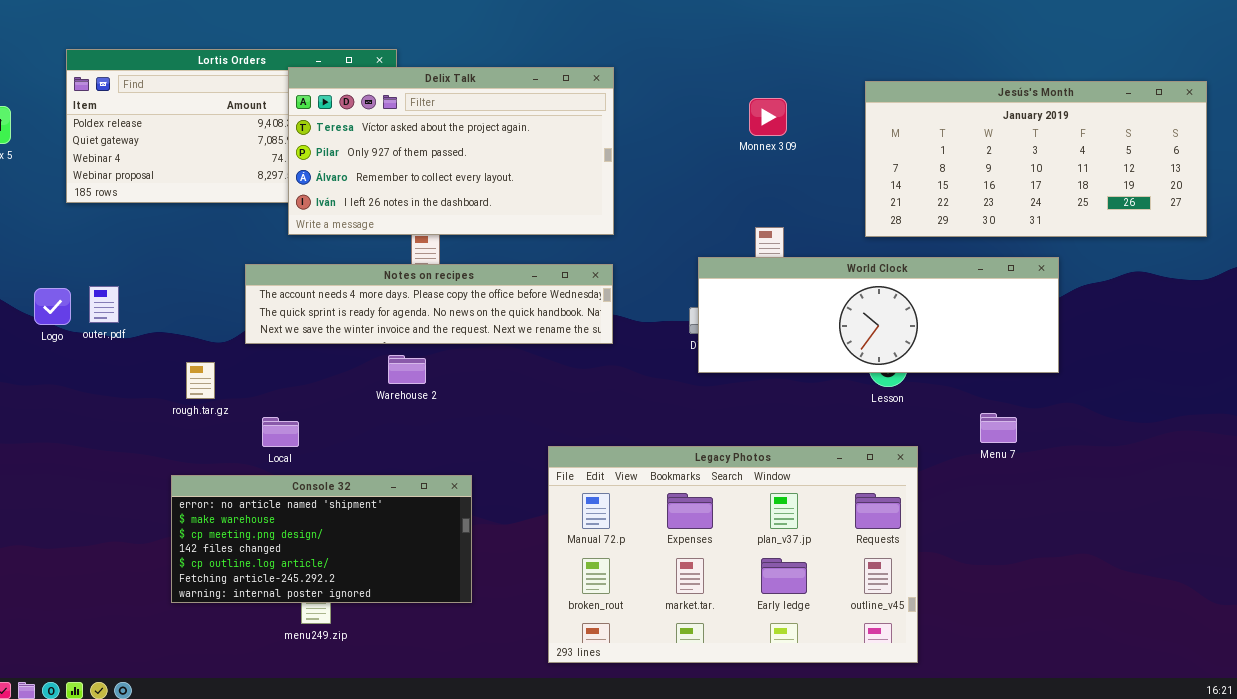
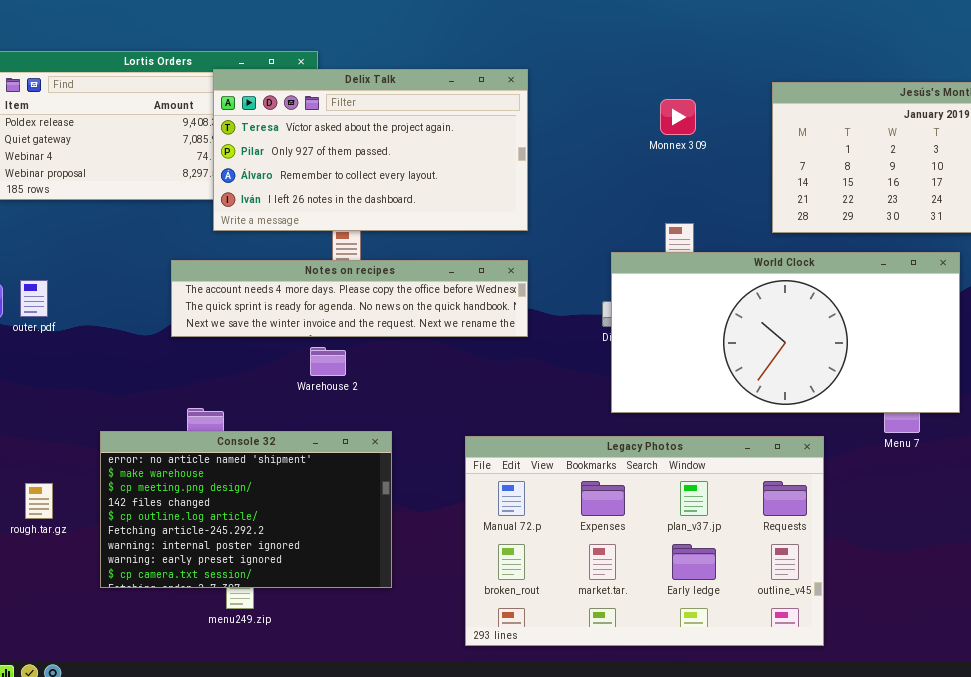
World Clock: [698,257,1059,373] -> [611,252,960,413], resized
rough.tar.gz: [186,362,215,399] -> [25,483,53,519], moved
Console 32: [171,475,472,603] -> [100,431,392,588], resized

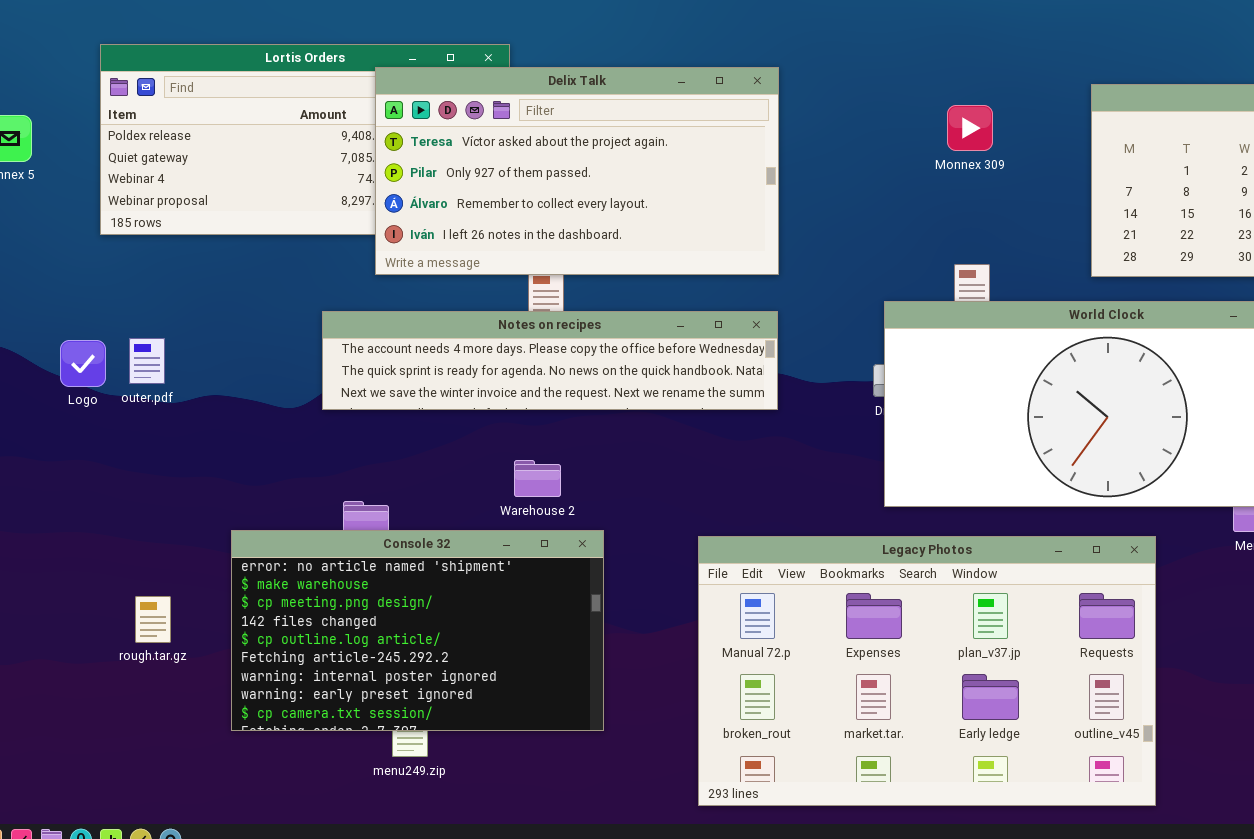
Warehouse 2: [310,347,346,376] -> [514,460,561,497], moved

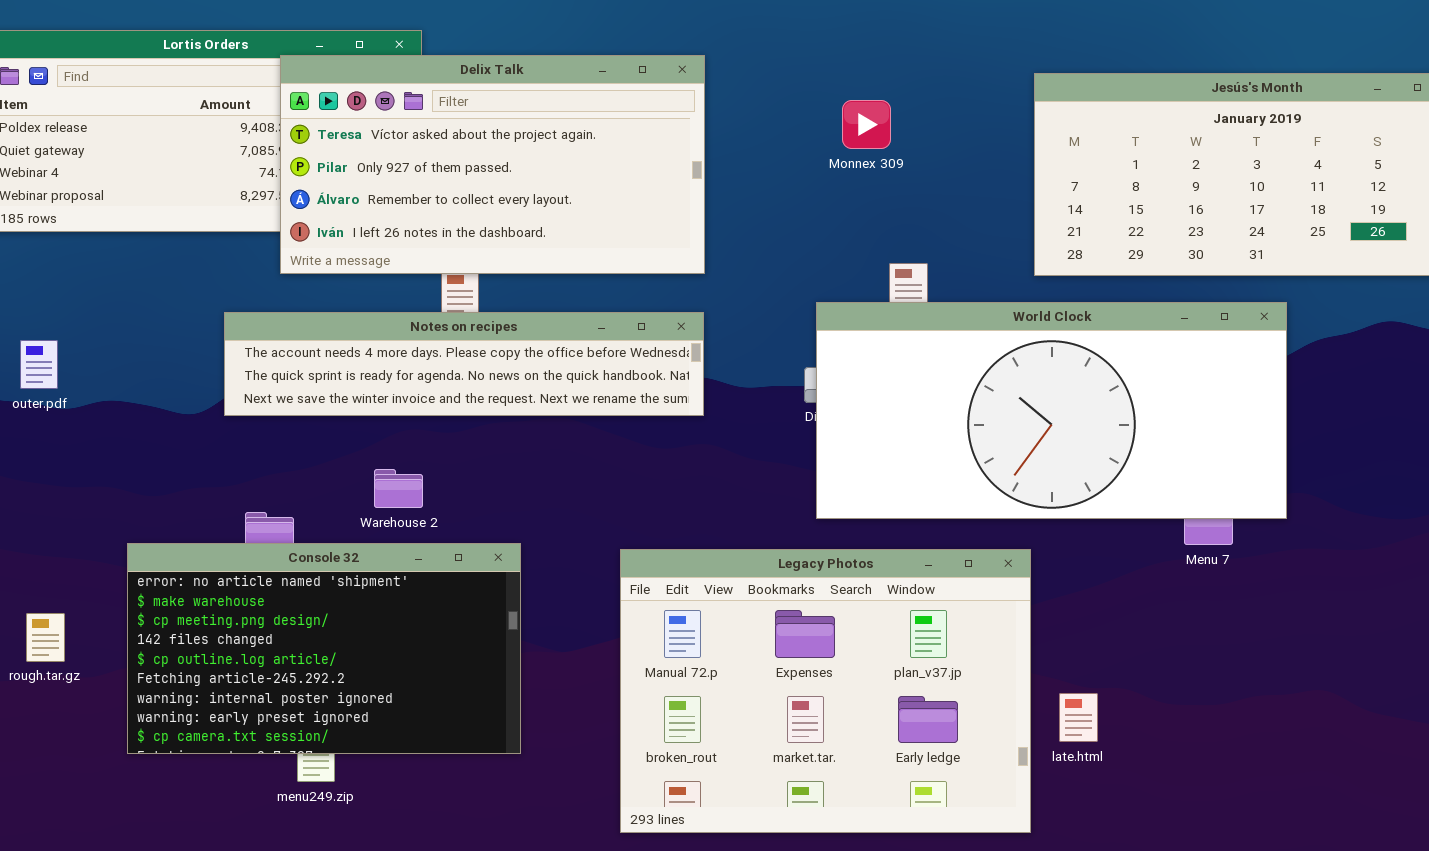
Monnex 309: [947,105,993,151] -> [842,100,891,149], moved
Warehouse 2: [514,460,561,497] -> [374,469,423,508], moved
Legacy Photos: [698,536,1156,806] -> [620,549,1031,833], resized

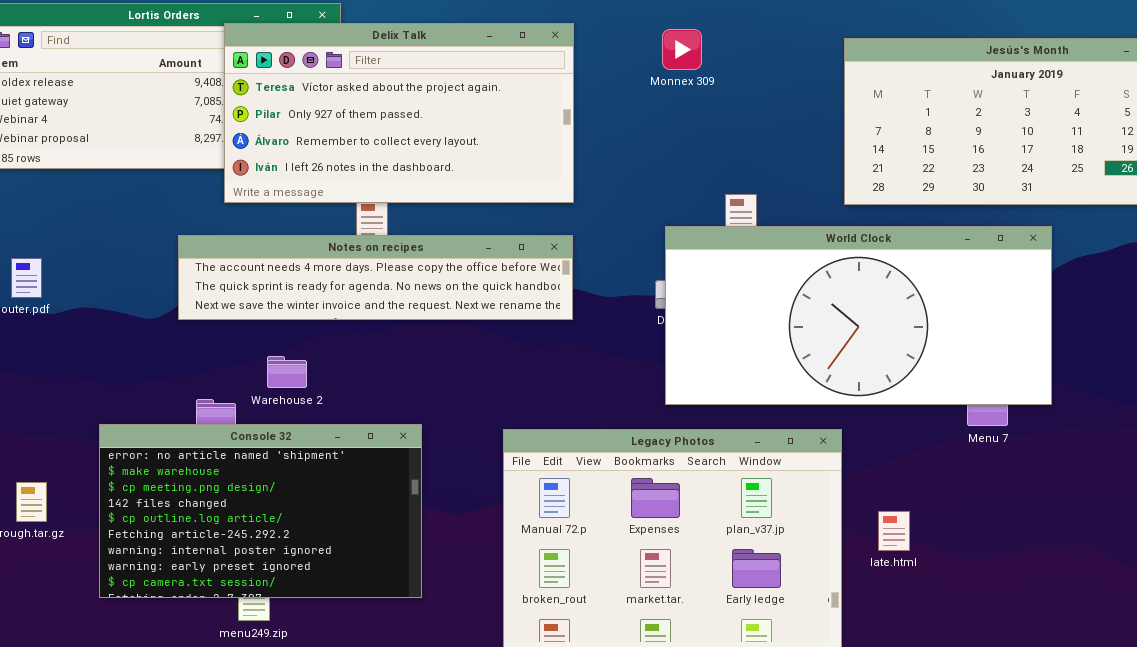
Monnex 309: [842,100,891,149] -> [662,29,702,70], moved
Warehouse 2: [374,469,423,508] -> [267,356,307,388], moved
late.html: [1059,693,1098,742] -> [878,511,910,551], moved

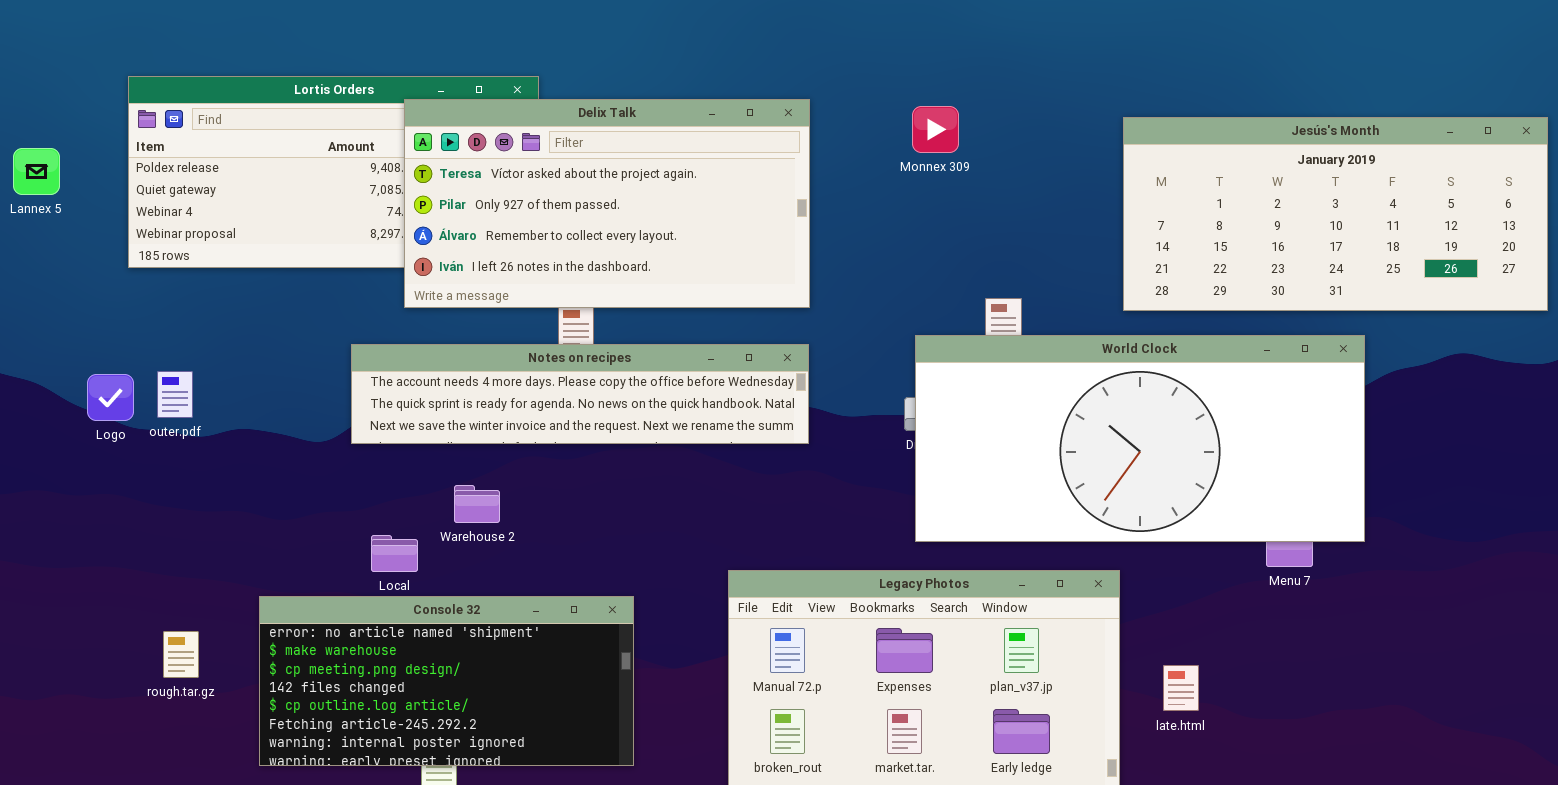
Console 32: [99,424,422,598] -> [259,596,634,766], resized

